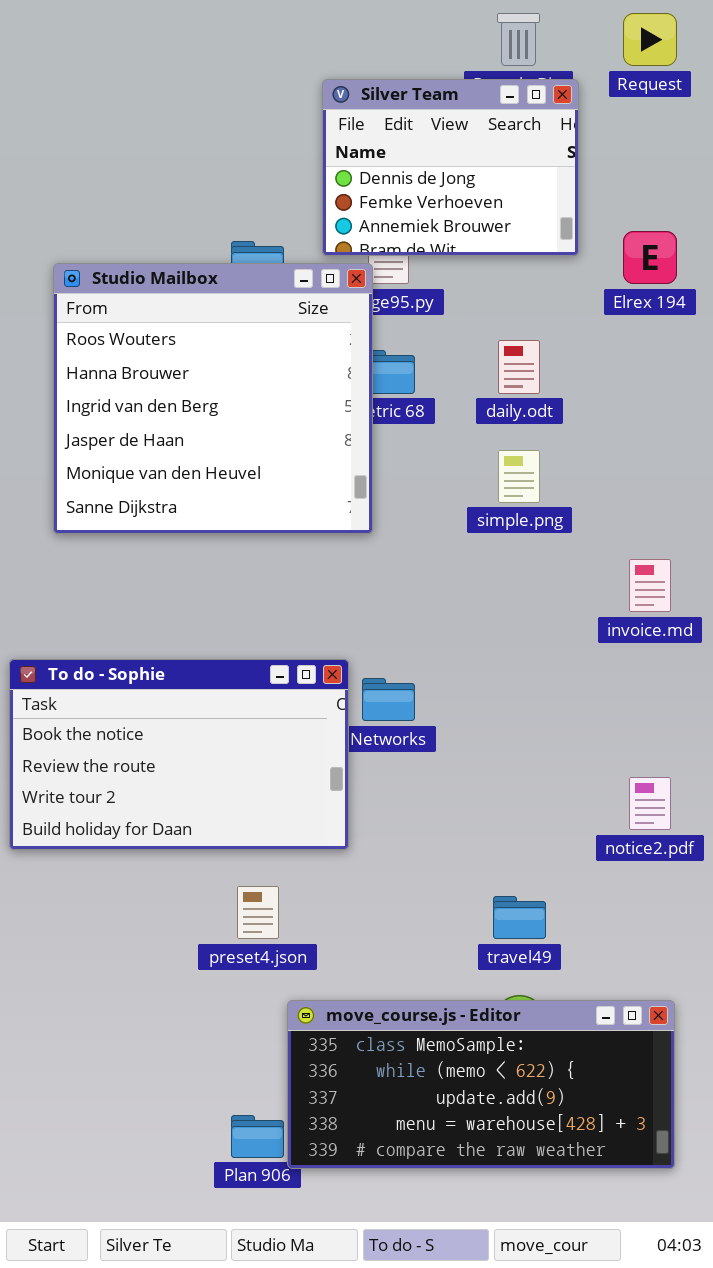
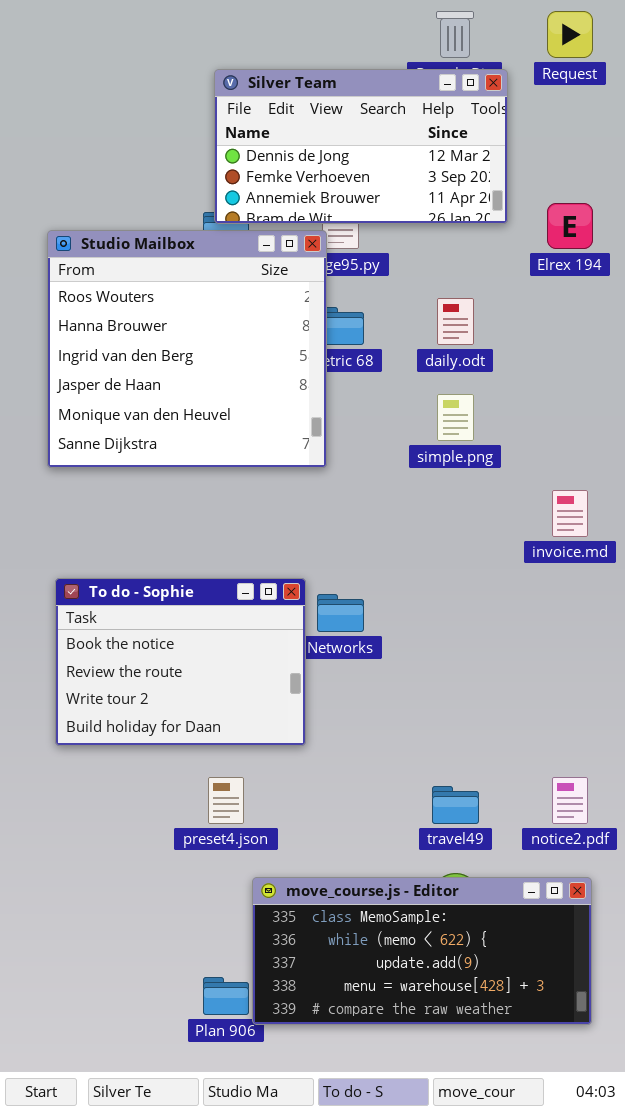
Silver Team: [322,79,579,256] -> [214,69,508,224], resized
To do - Sophie: [9,659,349,850] -> [55,578,306,746], resized
notice2.pdf: [629,777,671,830] -> [552,777,588,824], moved

